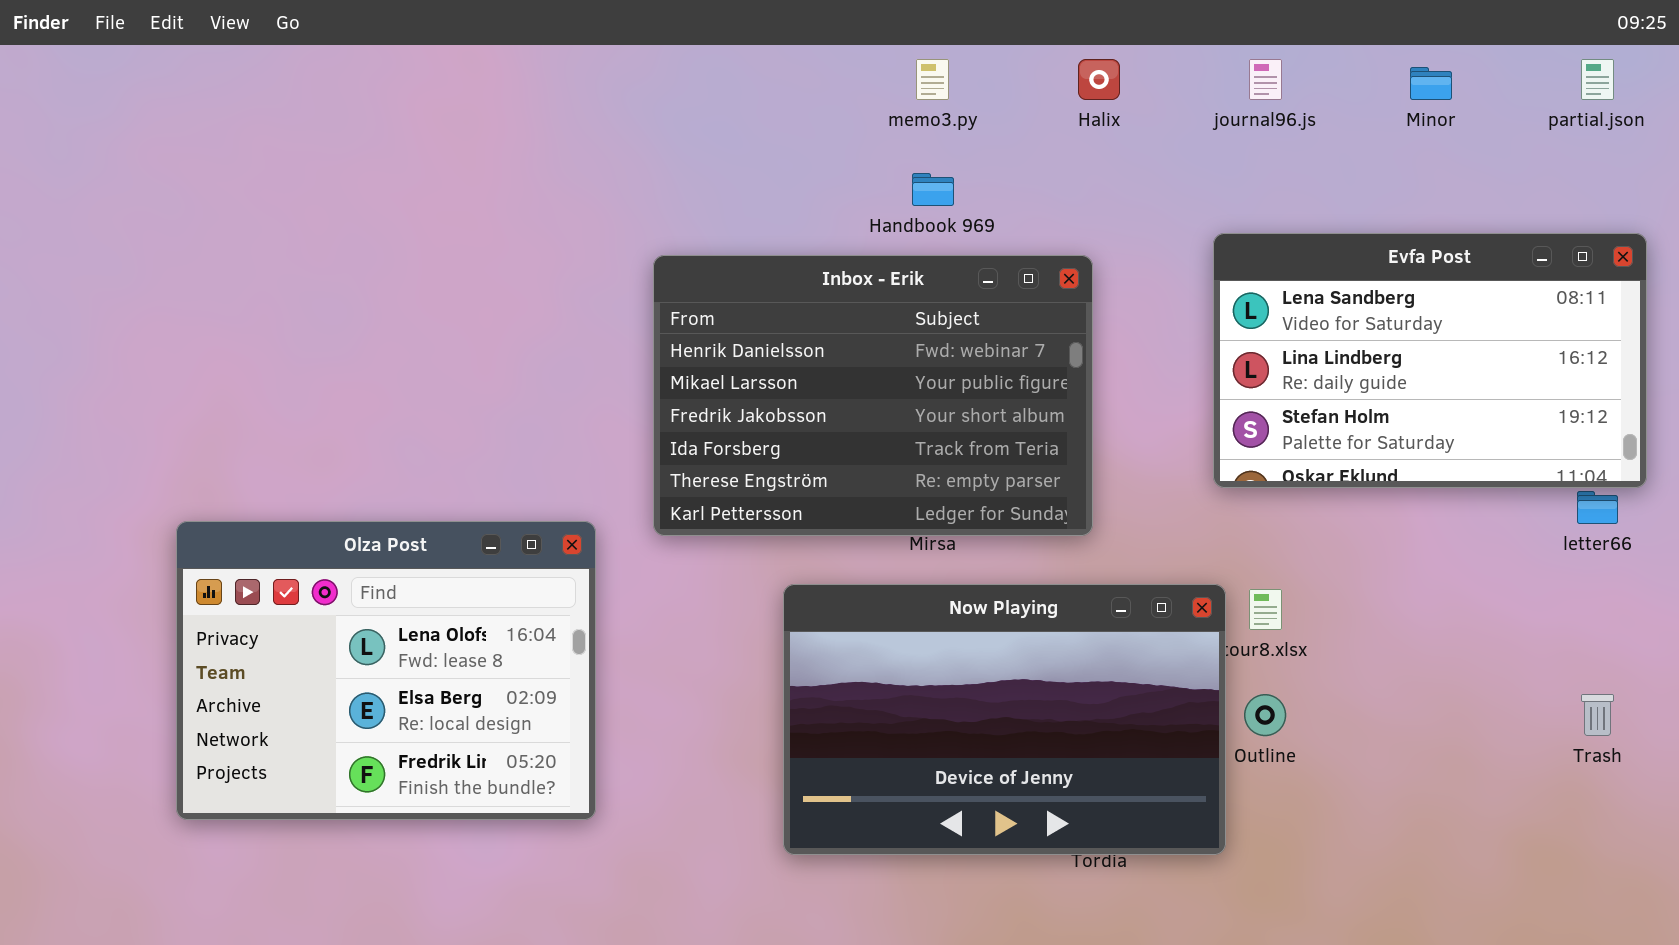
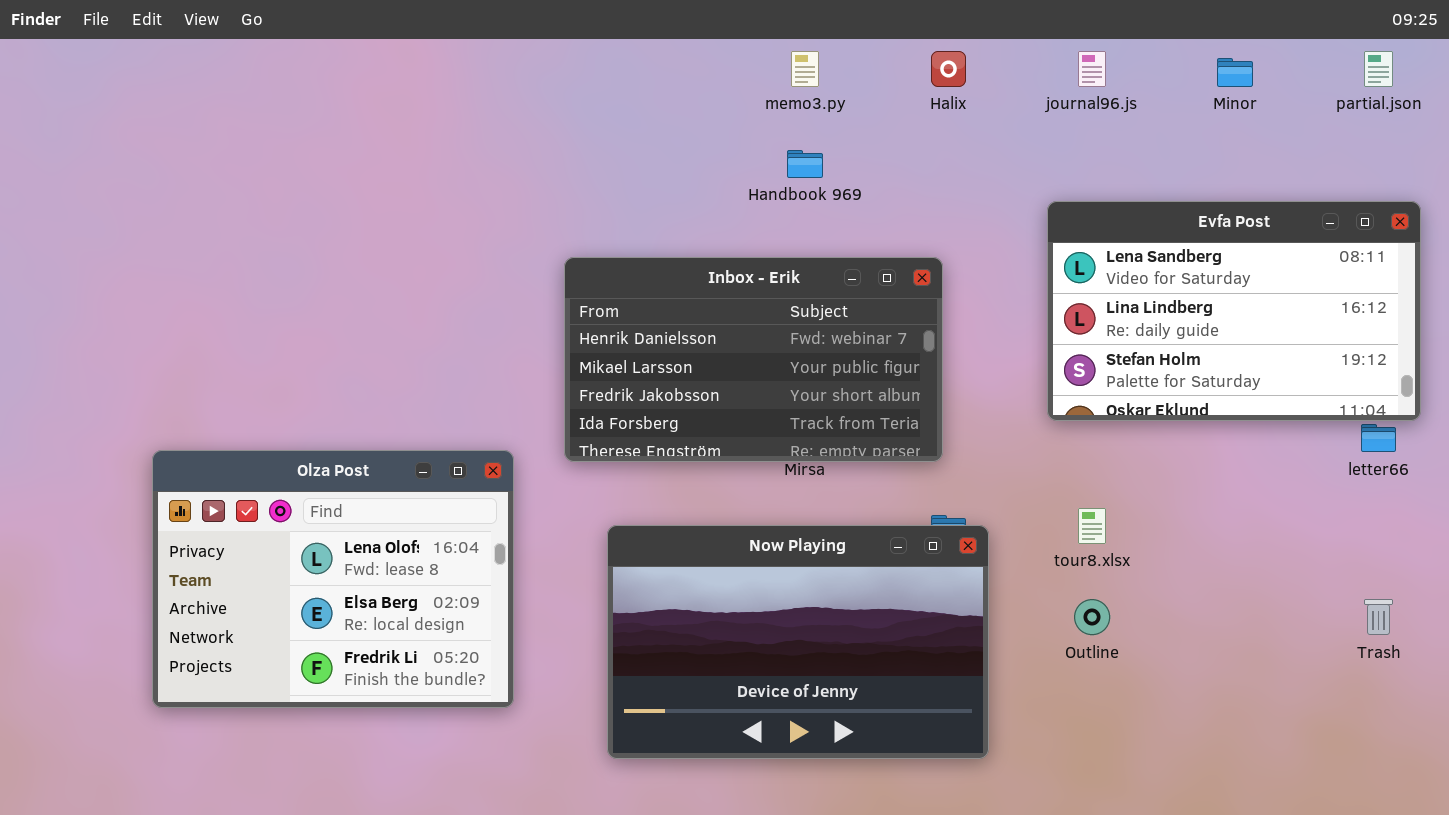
Inbox - Erik: [653,255,1093,536] -> [564,257,943,462], resized
Now Playing: [783,584,1226,855] -> [607,525,989,759], moved

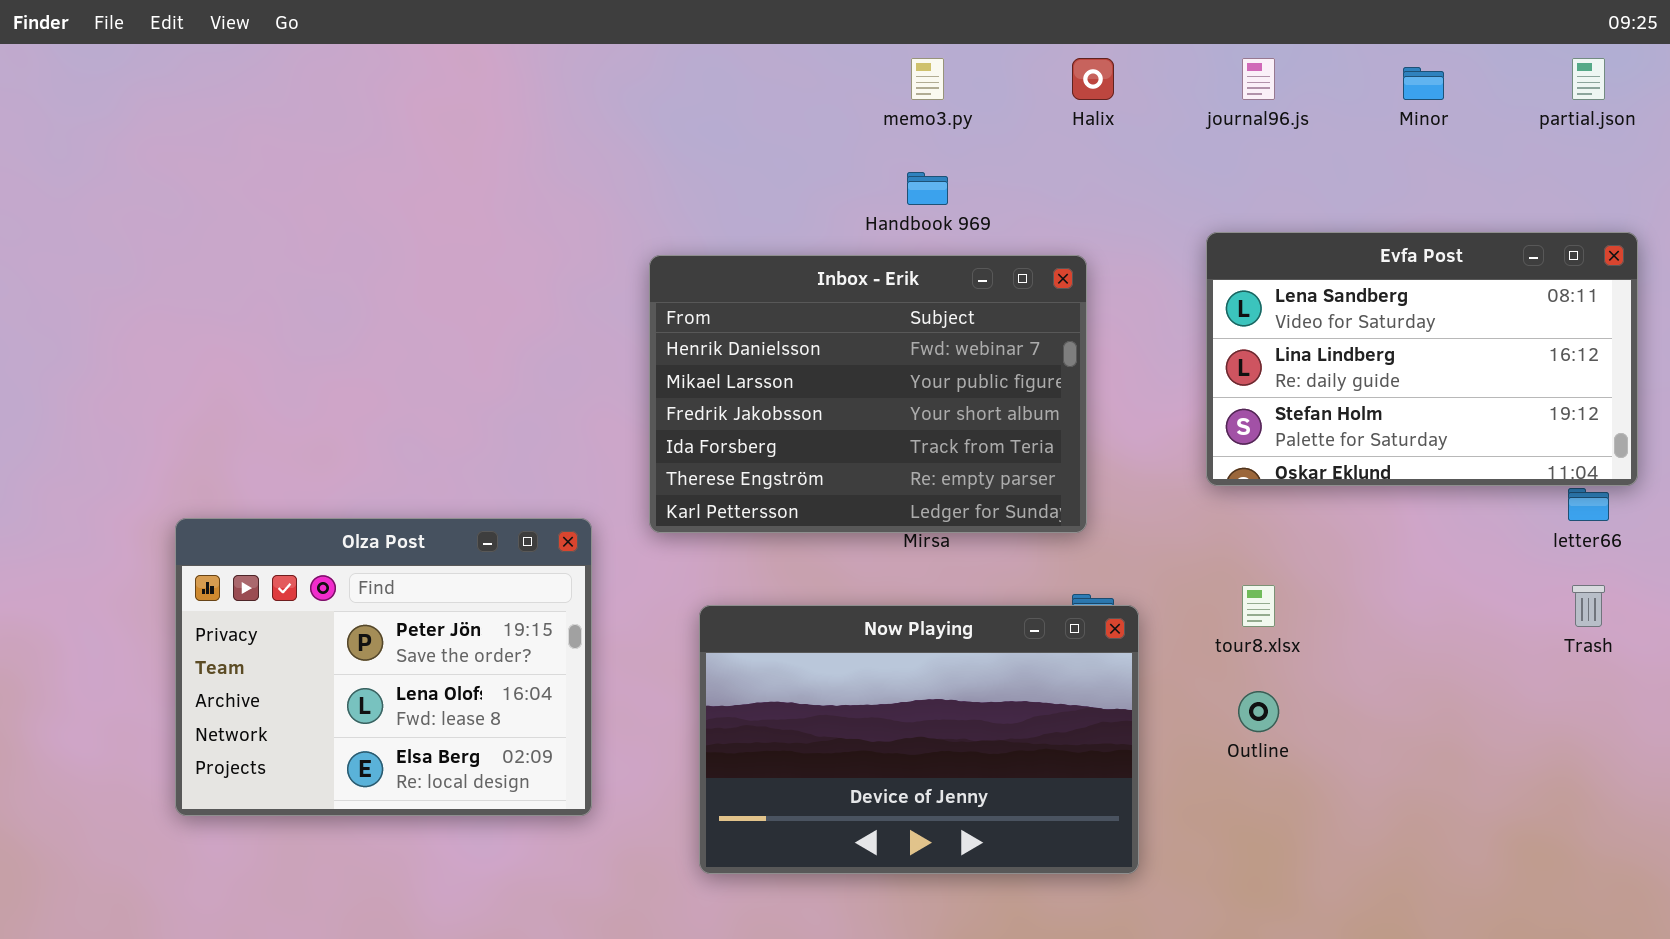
Inbox - Erik: [564,257,943,462] -> [649,255,1087,533], resized
Olza Post: [152,450,514,708] -> [175,518,592,816], scrolled up 1 row
Trash: [1364,599,1393,635] -> [1572,585,1605,627], moved

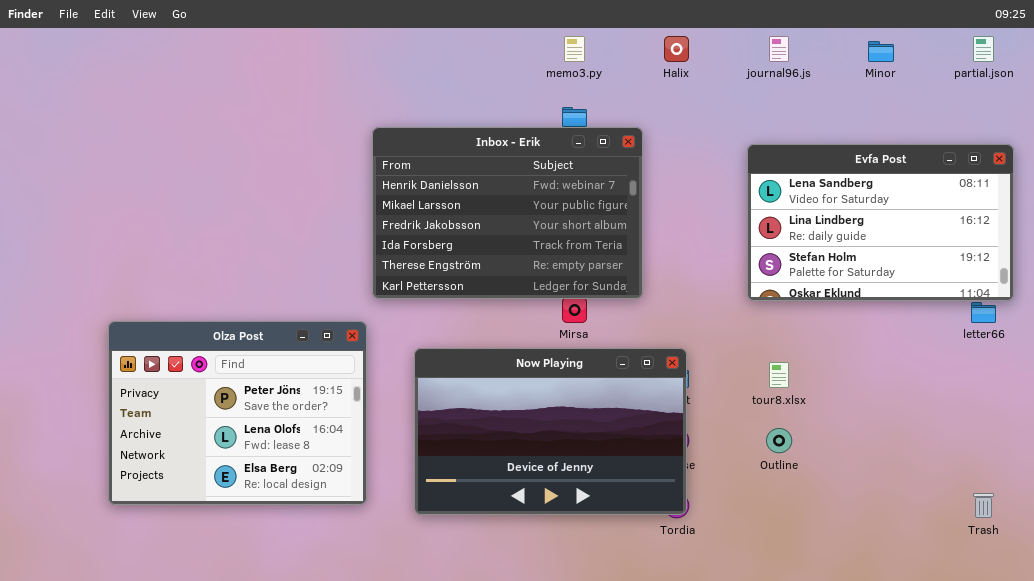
Inbox - Erik: [649,255,1087,533] -> [372,127,643,299], moved
Trash: [1572,585,1605,627] -> [973,493,994,518], moved
Now Playing: [699,605,1139,874] -> [414,348,687,515], moved

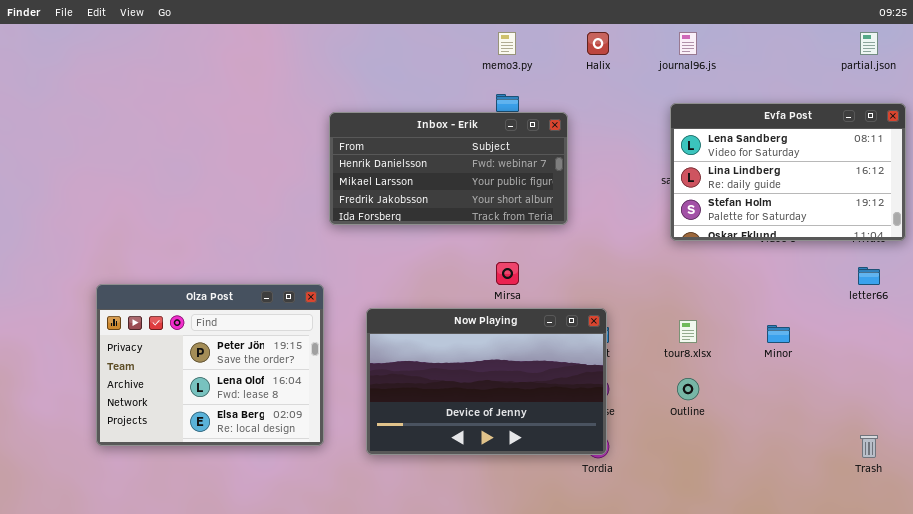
Minor: [868,41,894,62] -> [767,325,790,343], moved
Inbox - Erik: [372,127,643,299] -> [329,112,568,225], resized
Evfa Post: [747,144,1014,301] -> [670,103,906,241], moved

